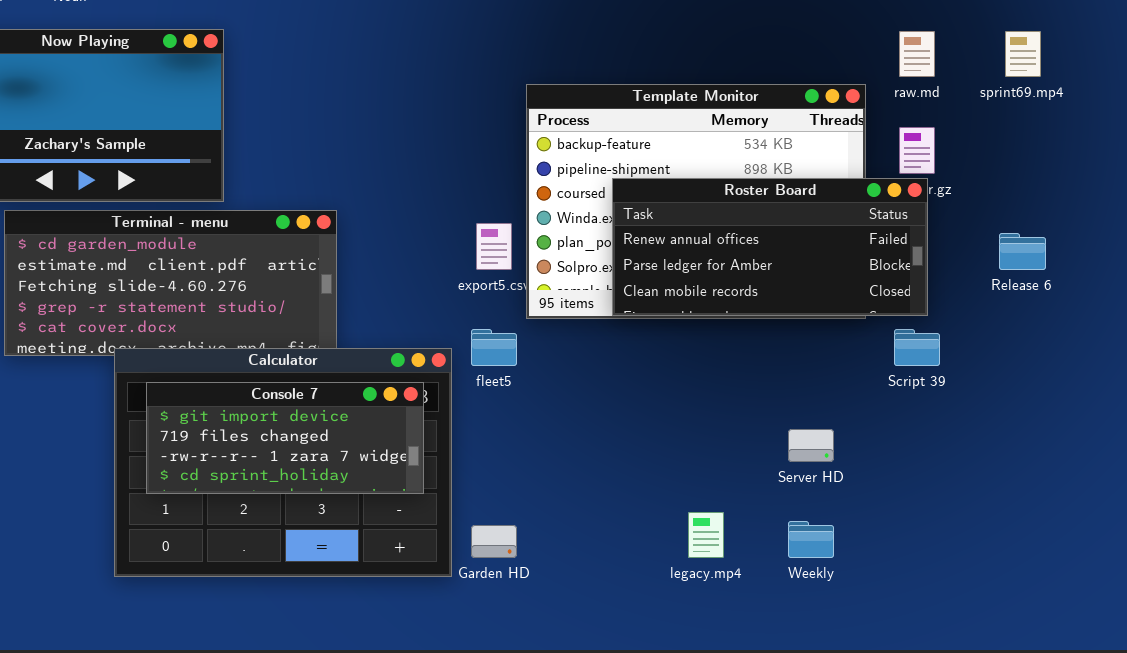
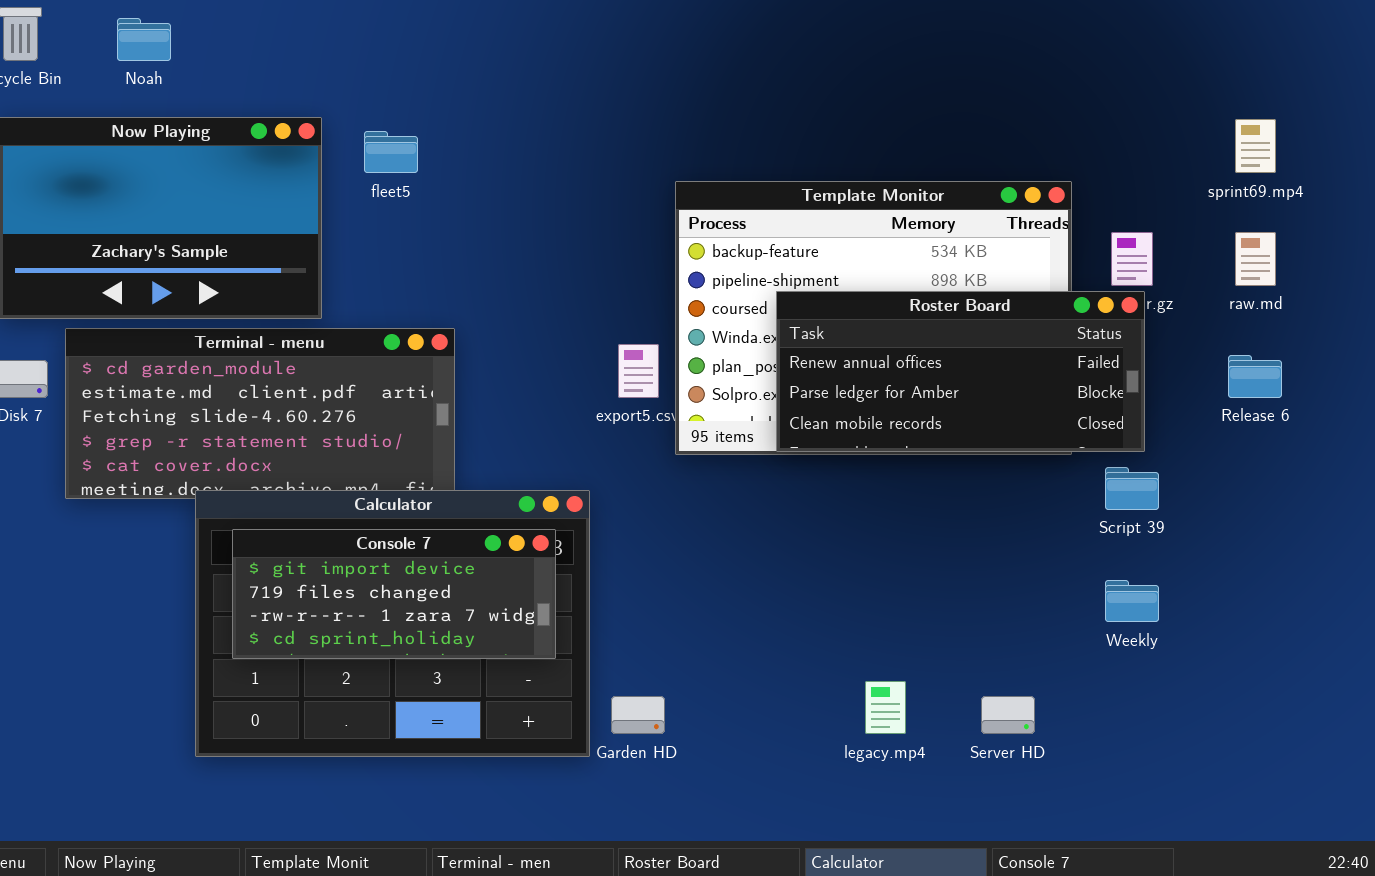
raw.md: [899,31,935,77] -> [1235,232,1276,286], moved
fleet5: [471,329,517,366] -> [364,131,418,173], moved
Server HD: [788,429,834,462] -> [981,696,1035,734], moved
Weekly: [788,521,834,558] -> [1105,580,1159,622], moved

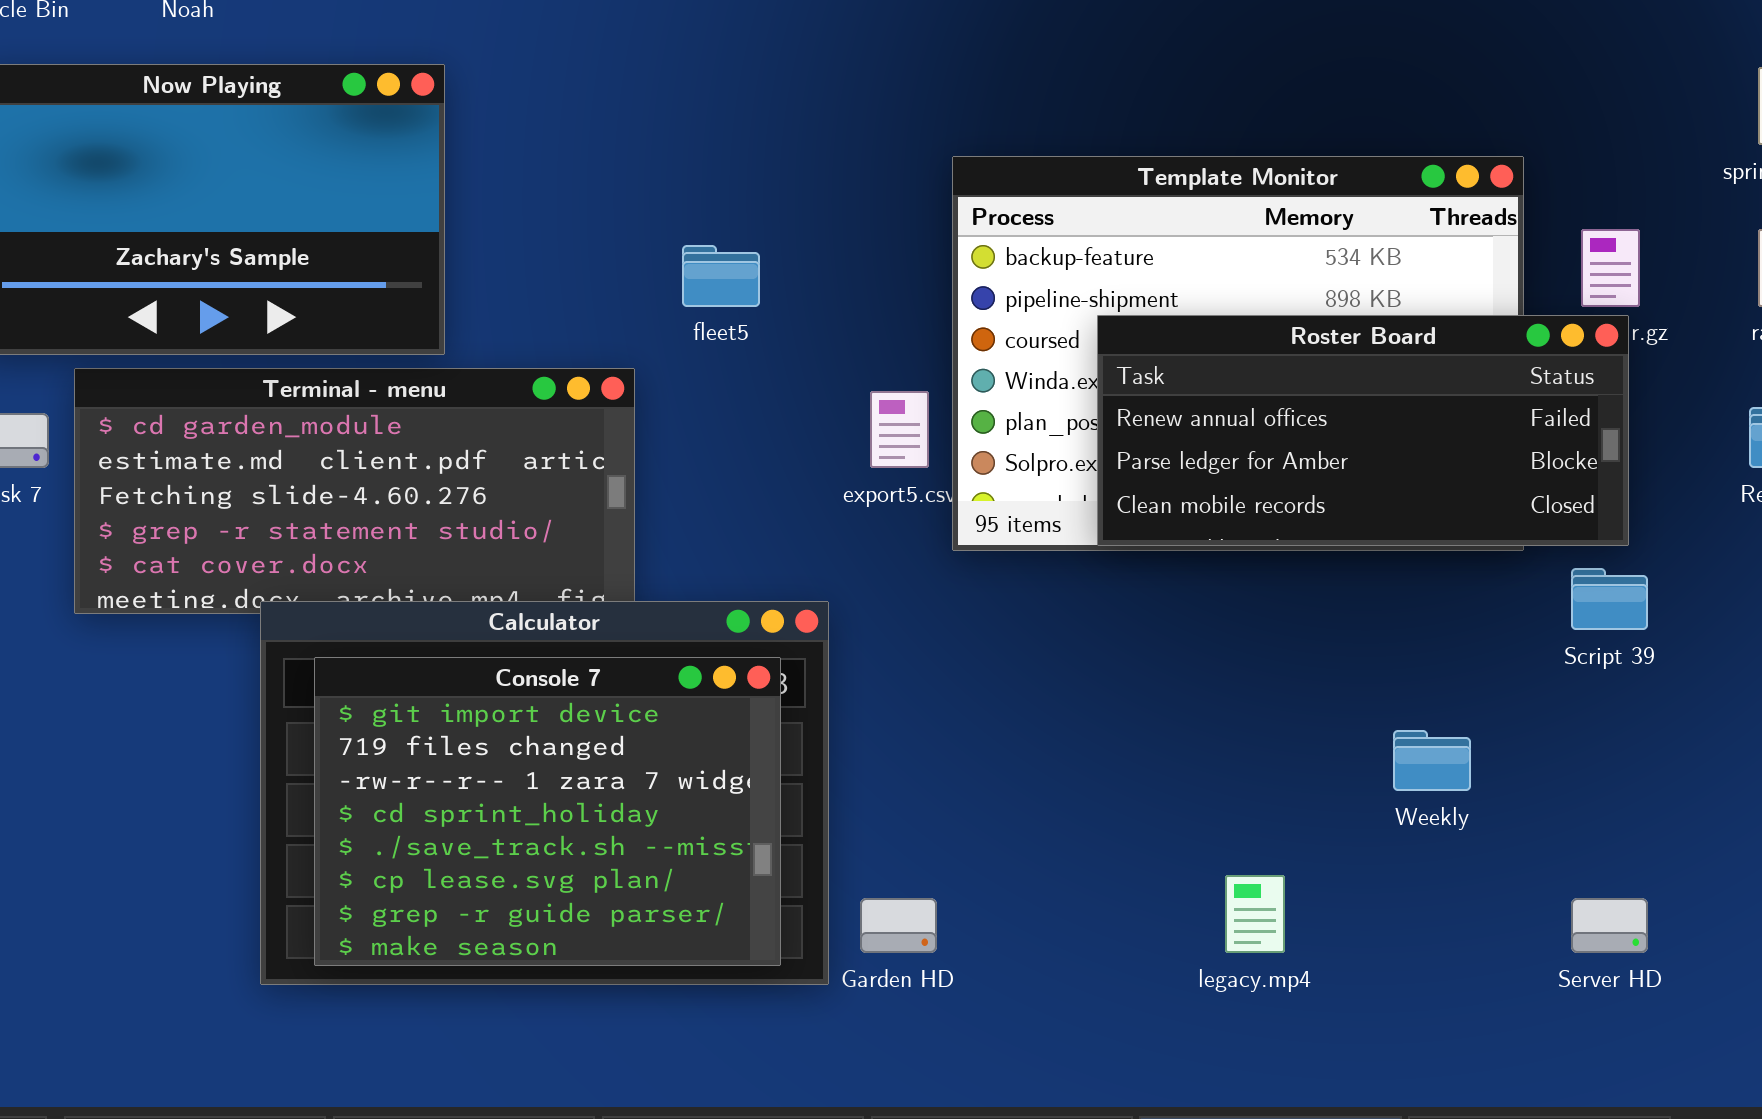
fleet5: [364,131,418,173] -> [682,245,760,307], moved
Console 7: [232,529,556,659] -> [314,657,781,966], resized
Weekly: [1105,580,1159,622] -> [1393,730,1471,791], moved
Server HD: [981,696,1035,734] -> [1571,898,1648,953], moved

